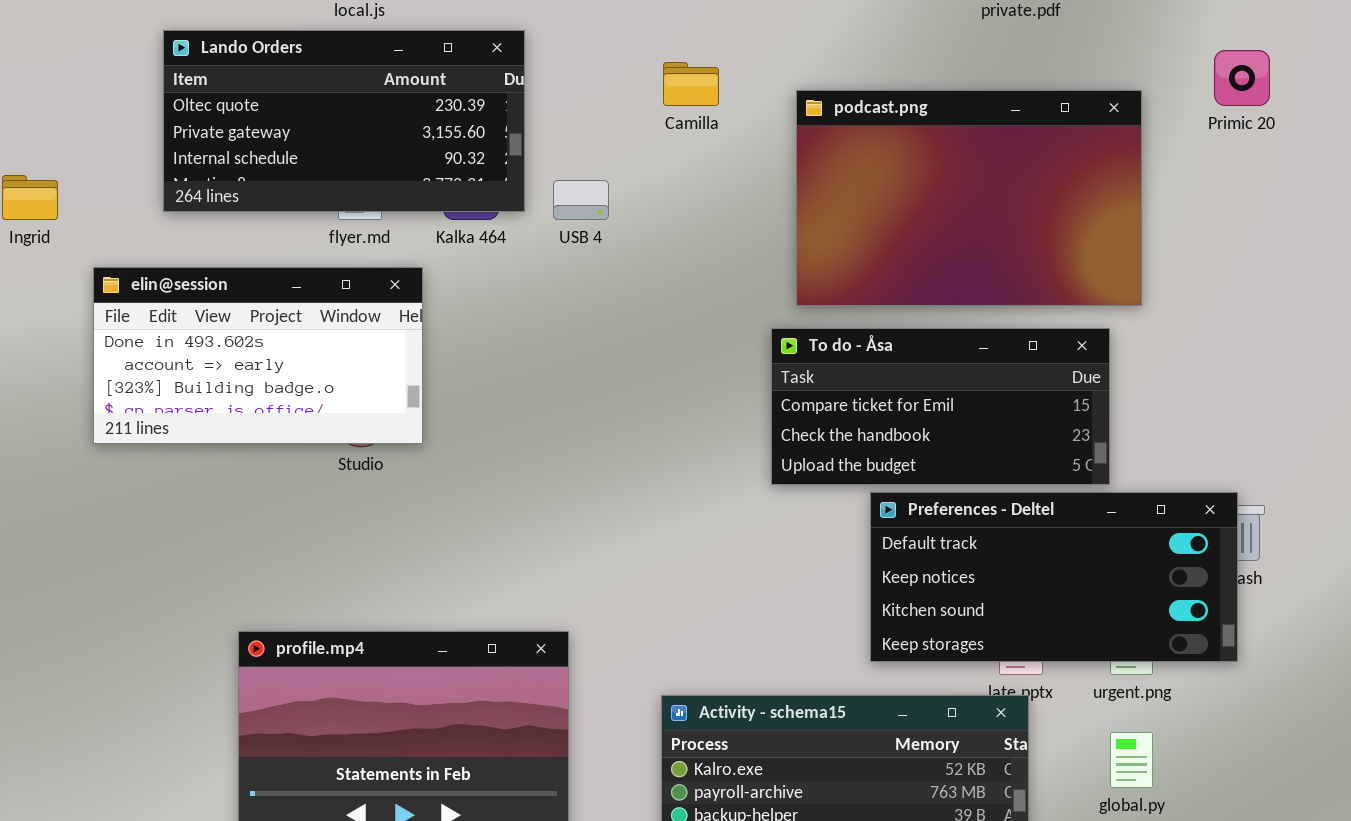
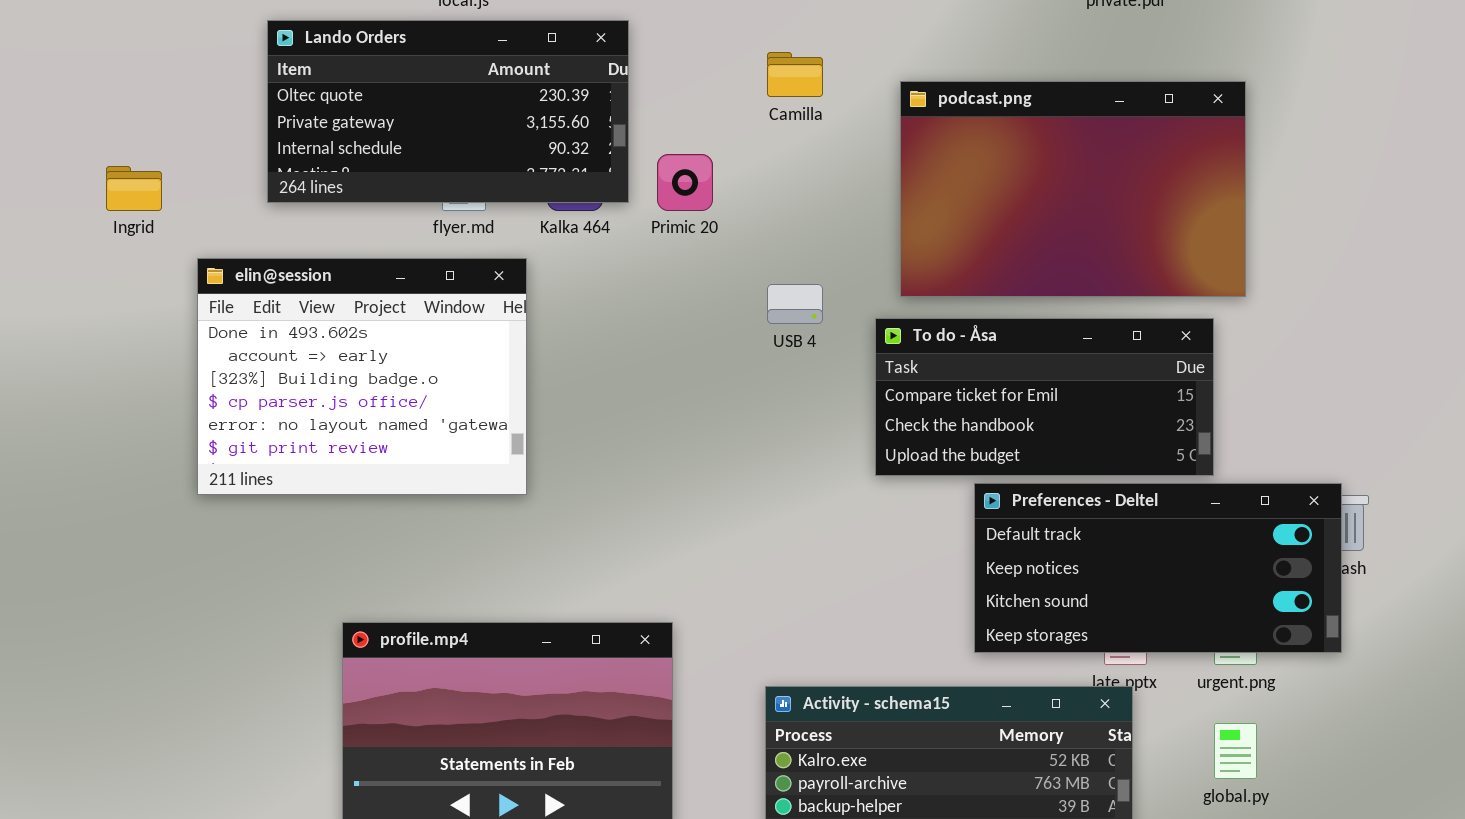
Primic 20: [1214,50,1270,106] -> [657,154,713,211], moved
USB 4: [553,180,609,220] -> [767,284,823,324], moved
elin@session: [93,267,423,444] -> [197,258,527,495], resized

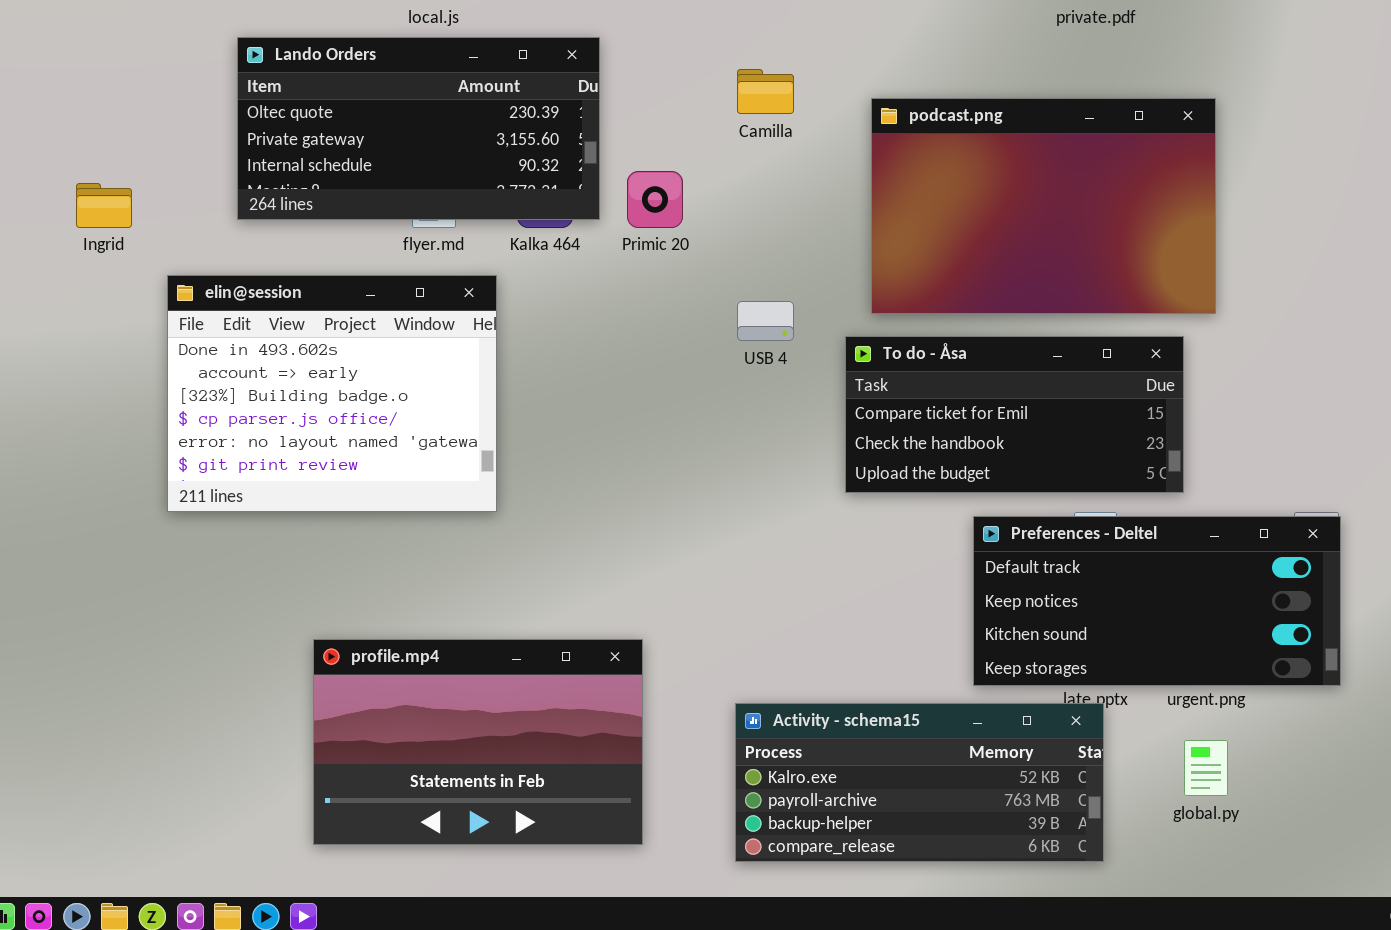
Preferences - Deltel: [974,483,1342,653] -> [973,516,1341,686], moved

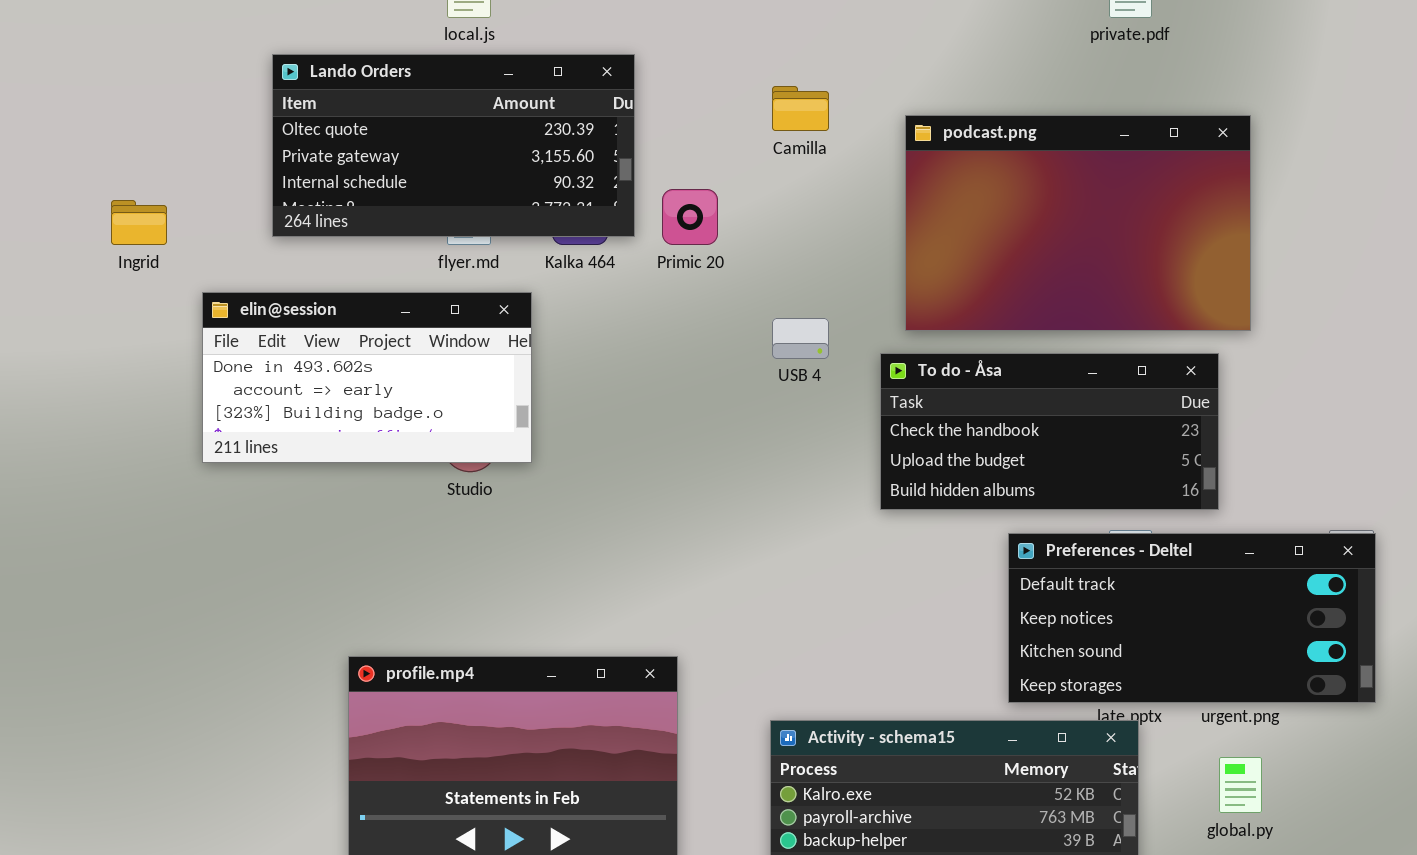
elin@session: [167,275,497,512] -> [202,292,532,463], resized
To do - Åsa: [845,336,1184,493] -> [880,353,1219,510], scrolled down 1 row

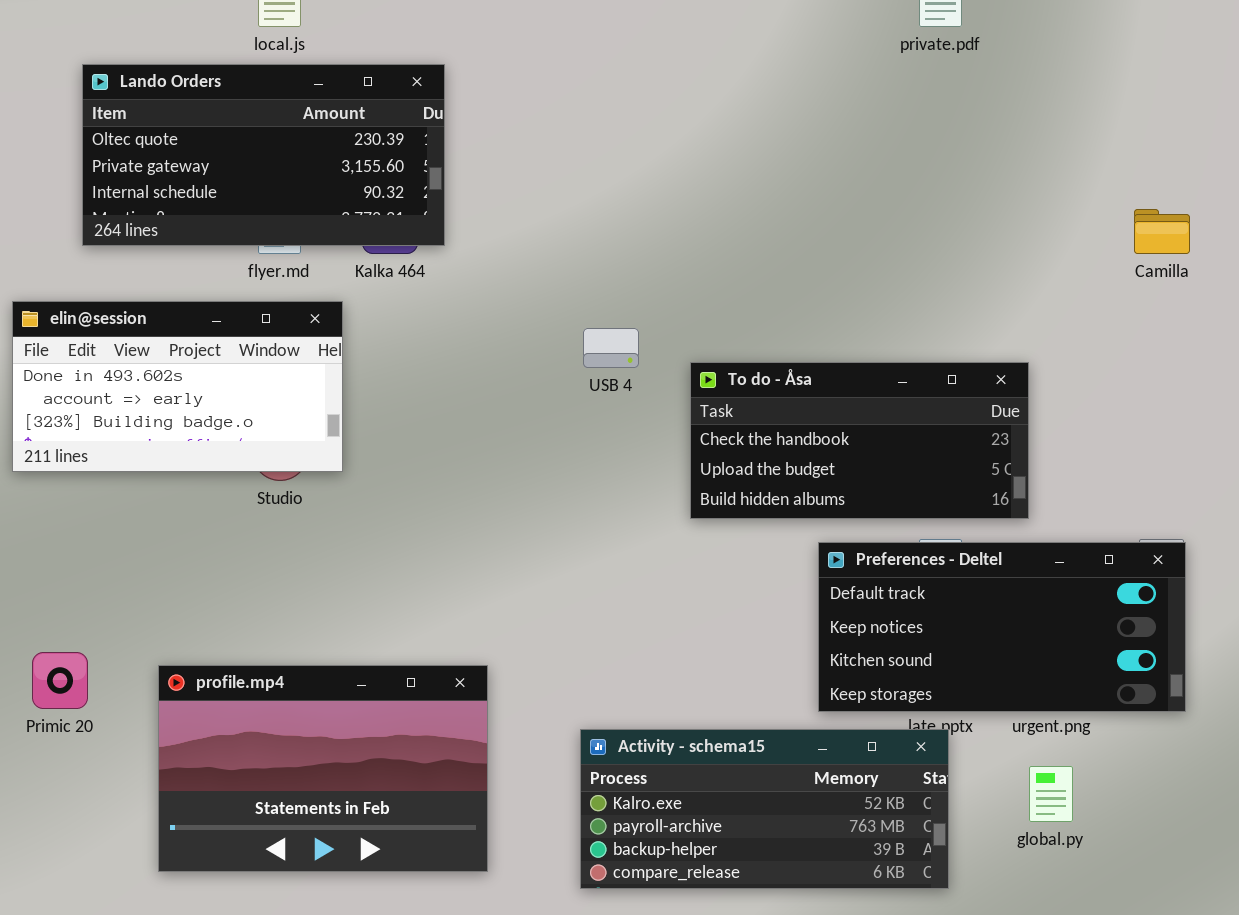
Camilla: [772,86,829,131] -> [1134,209,1190,254], moved
podcast.png: [905,115,1251,331] -> none, closed
Primic 20: [662,189,718,245] -> [32,652,88,709], moved

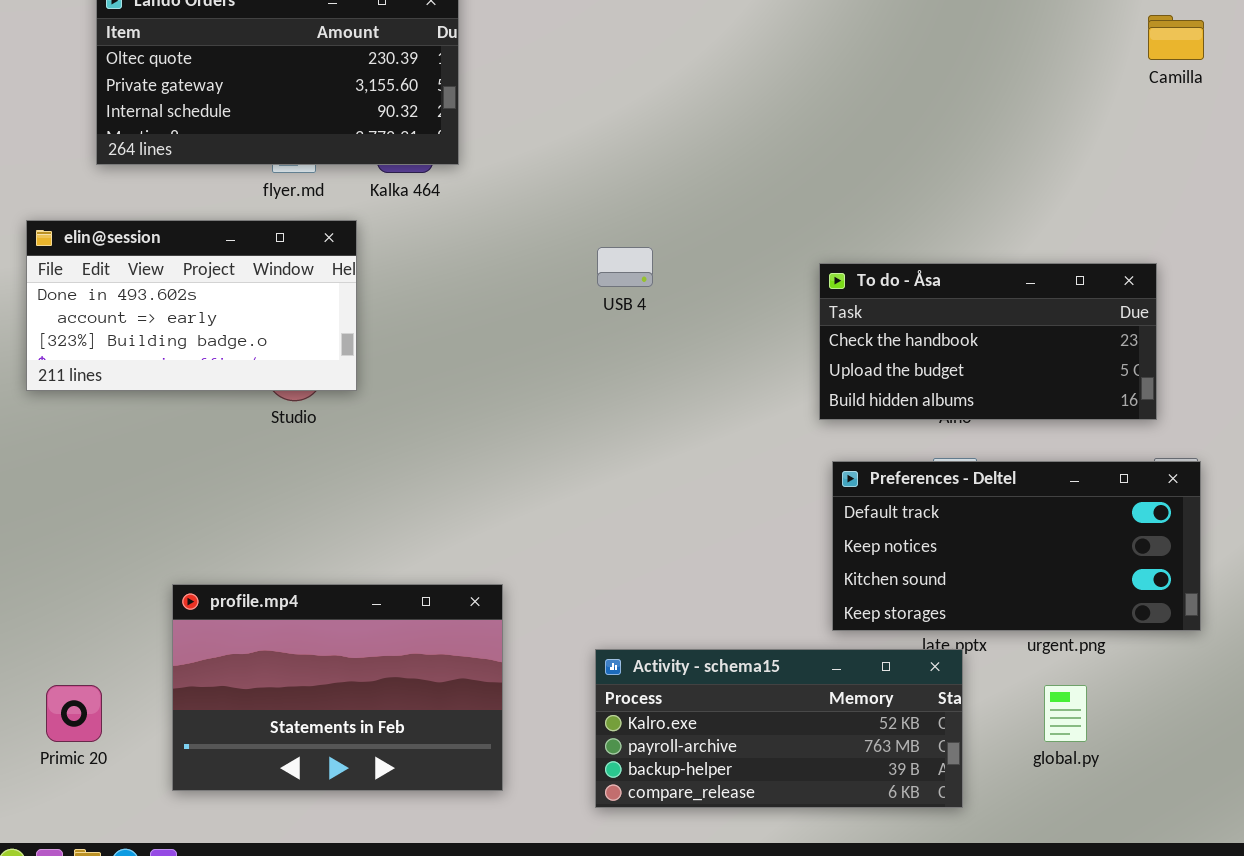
Camilla: [1134,209,1190,254] -> [1148,15,1204,60], moved
To do - Åsa: [690,362,1029,519] -> [819,263,1157,420], moved
Primic 20: [32,652,88,709] -> [46,685,102,742], moved

